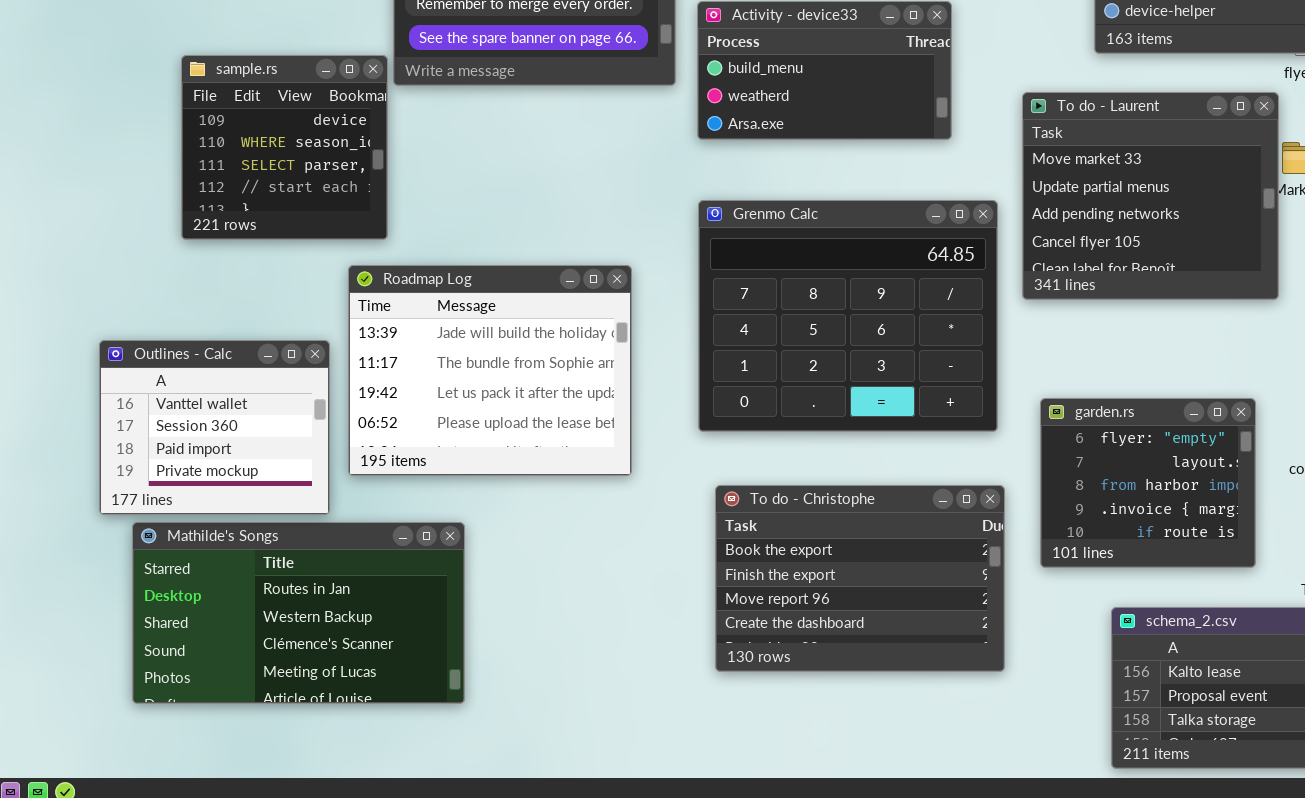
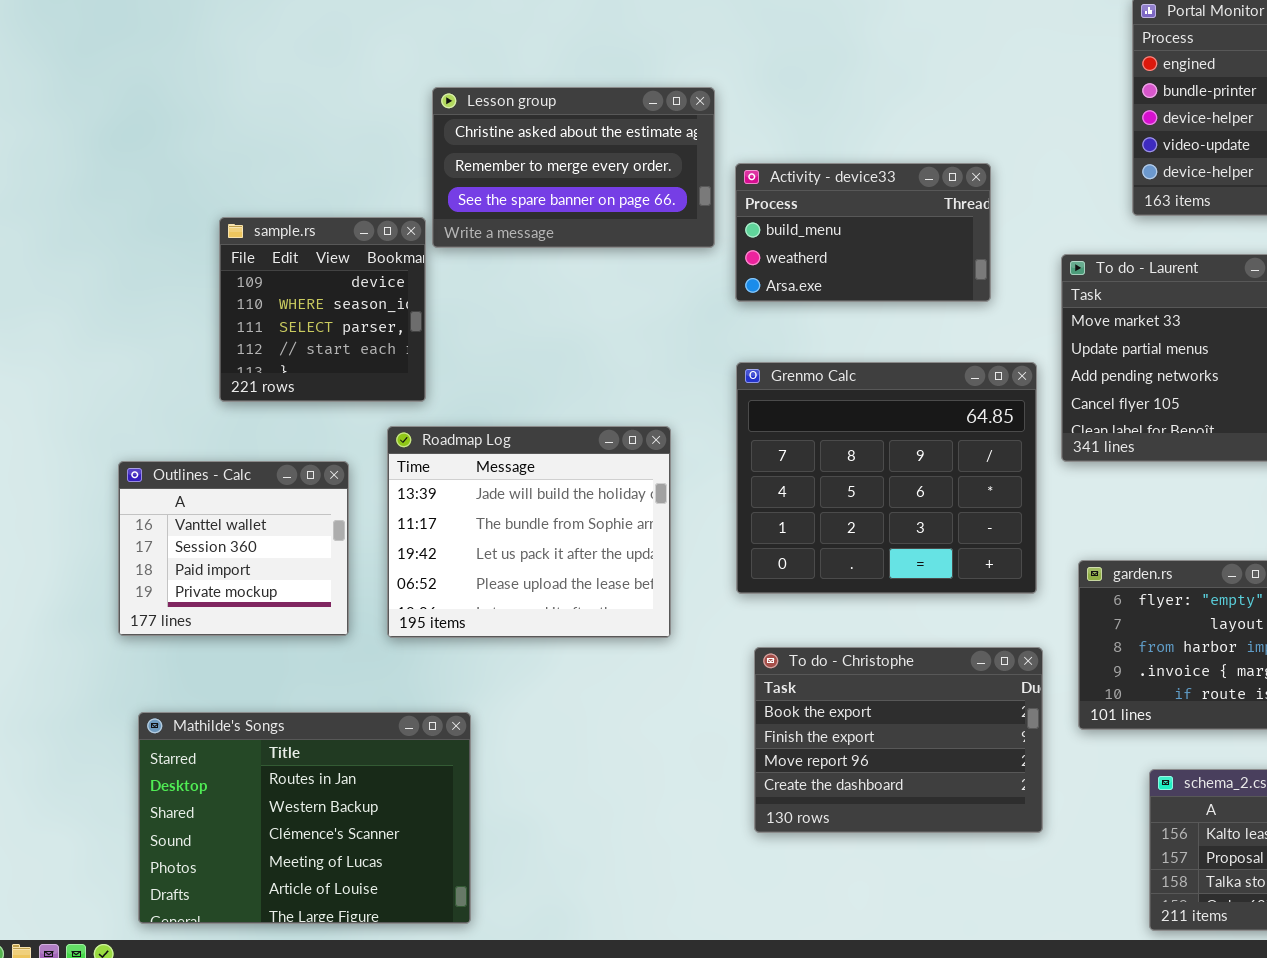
Outlines - Calc: [99,340,330,515] -> [118,461,349,636], moved
Mathilde's Songs: [132,522,465,704] -> [138,712,471,924], moved, resized

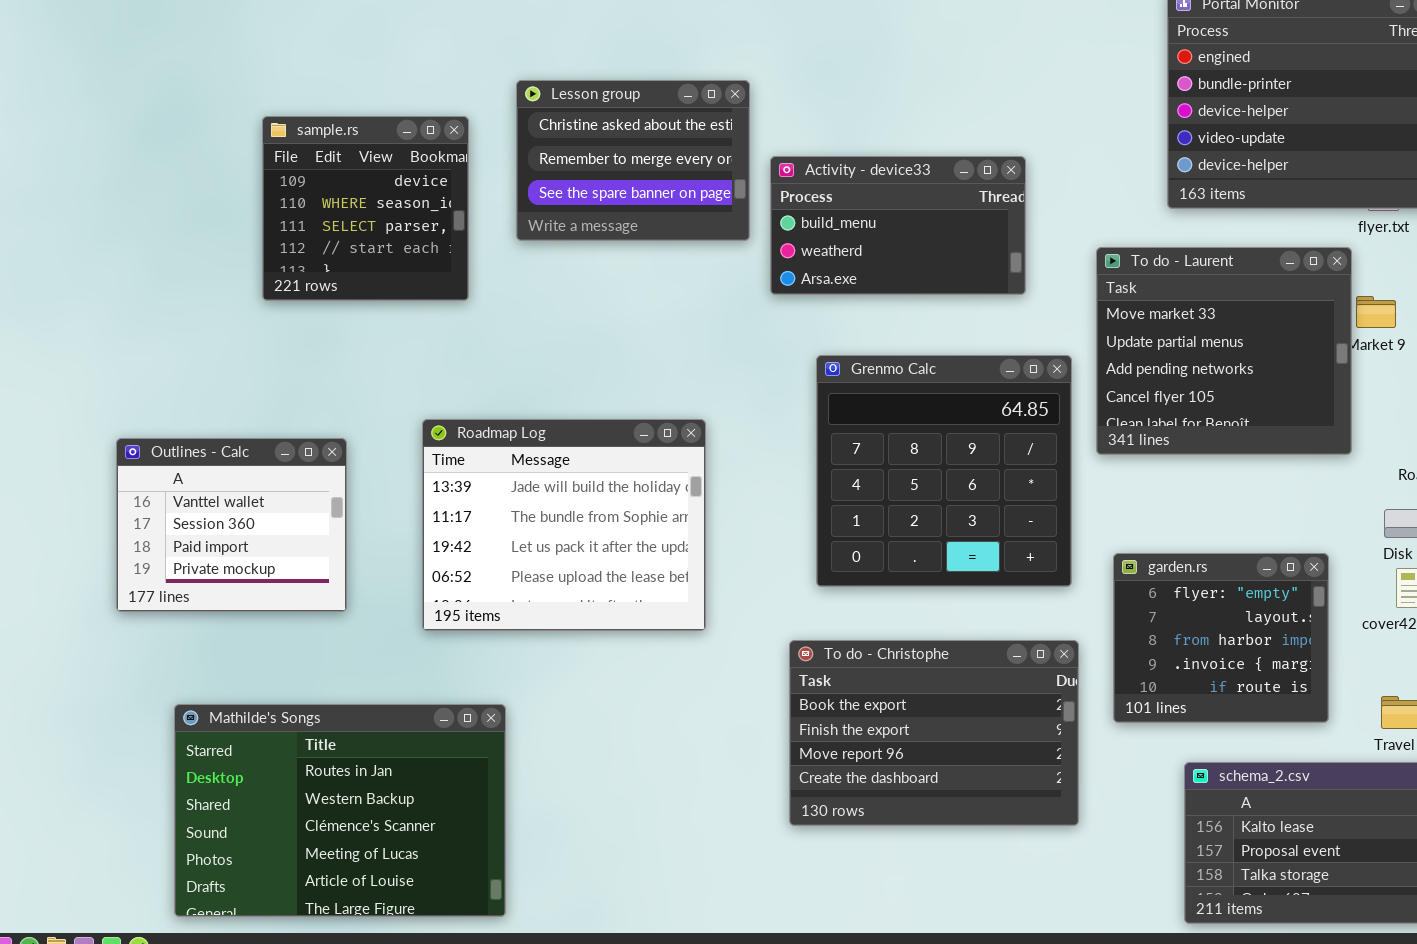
Lesson group: [432,87,715,248] -> [516,80,750,241], resized
sample.rs: [219,217,426,402] -> [262,116,469,301], moved
Grenmo Calc: [736,362,1037,594] -> [816,355,1072,587], resized
Outlines - Calc: [118,461,349,636] -> [116,438,347,612], moved

